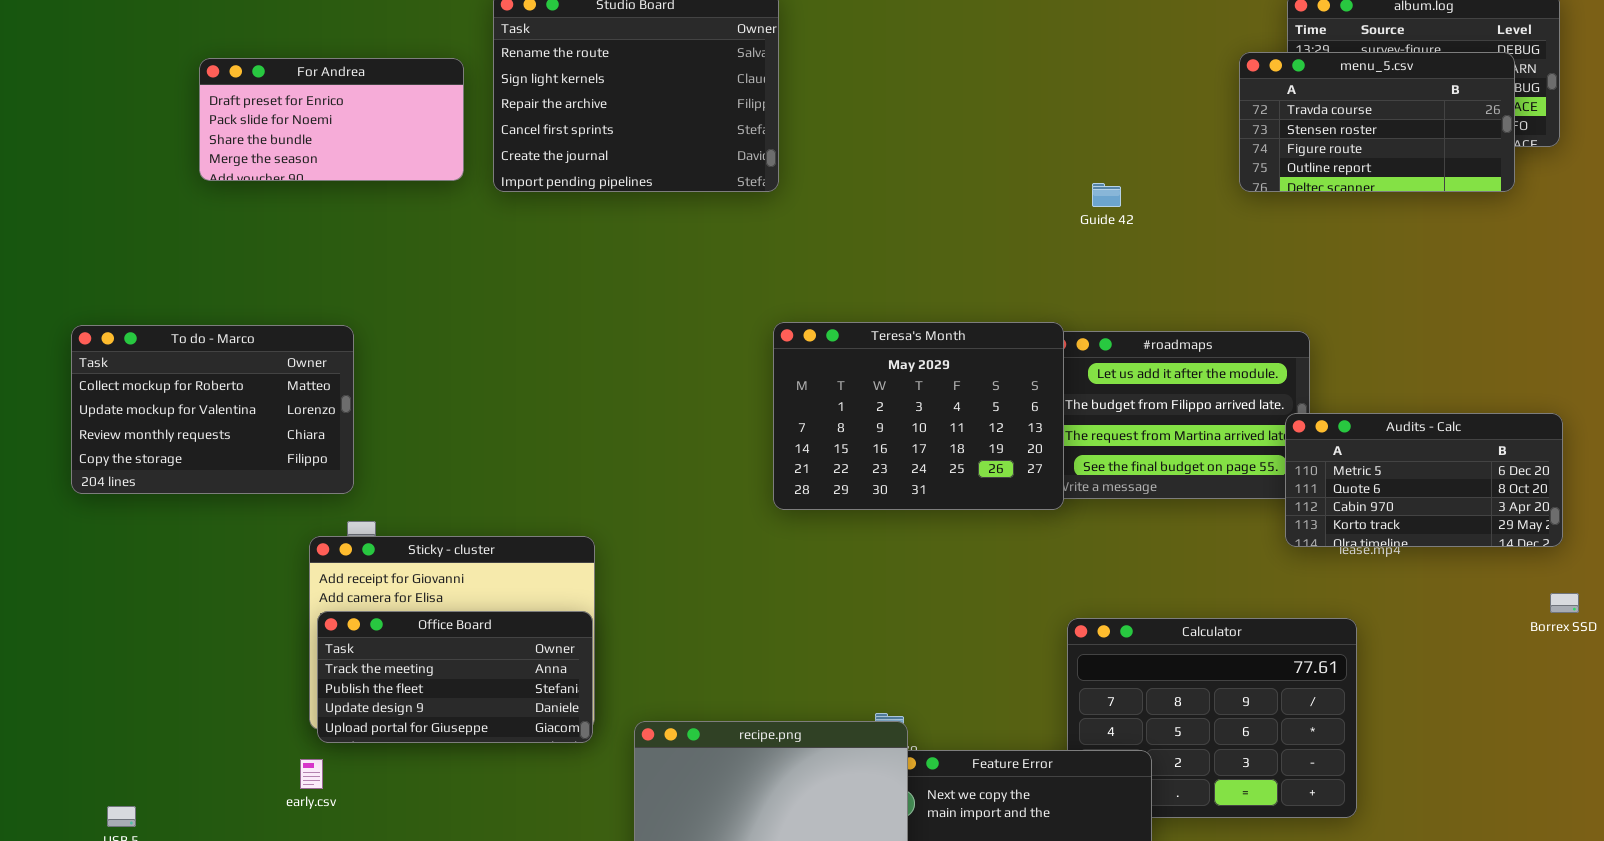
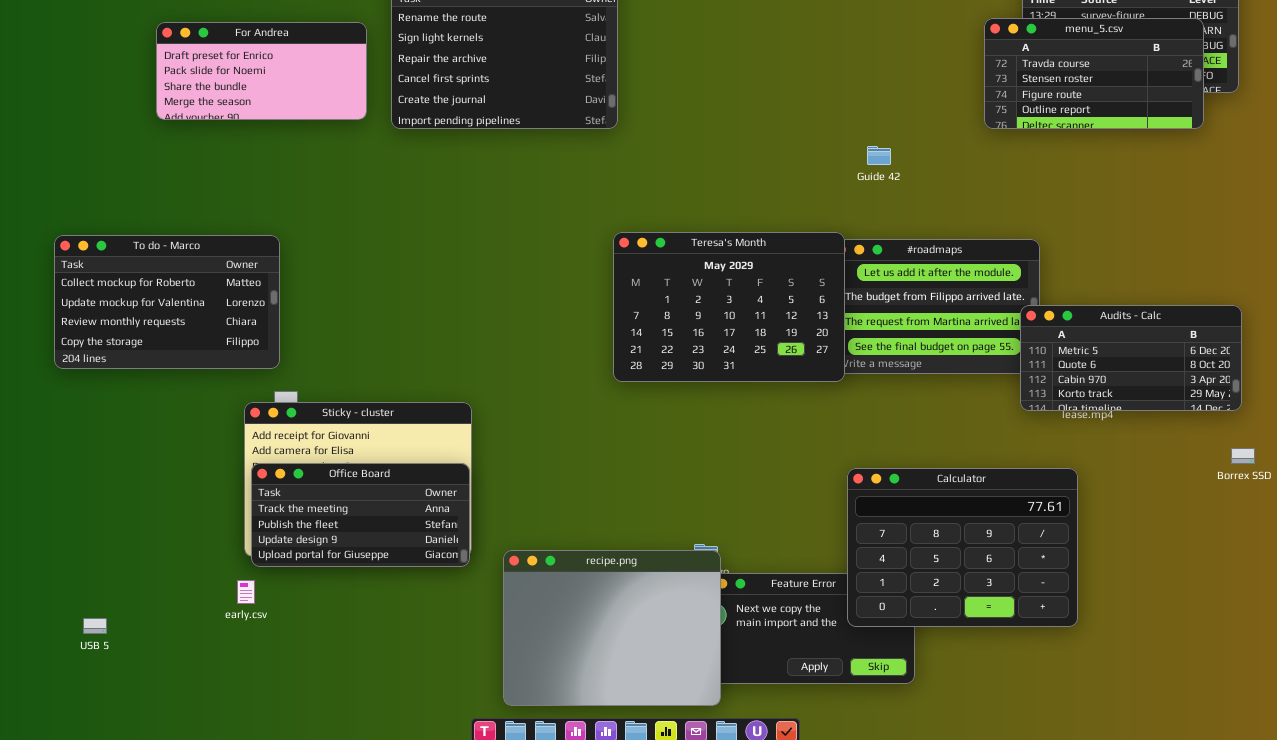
Guide 42: [1092,183,1121,207] -> [867,146,891,165], moved
Calculator: [1067,618,1357,818] -> [847,468,1078,627], raised

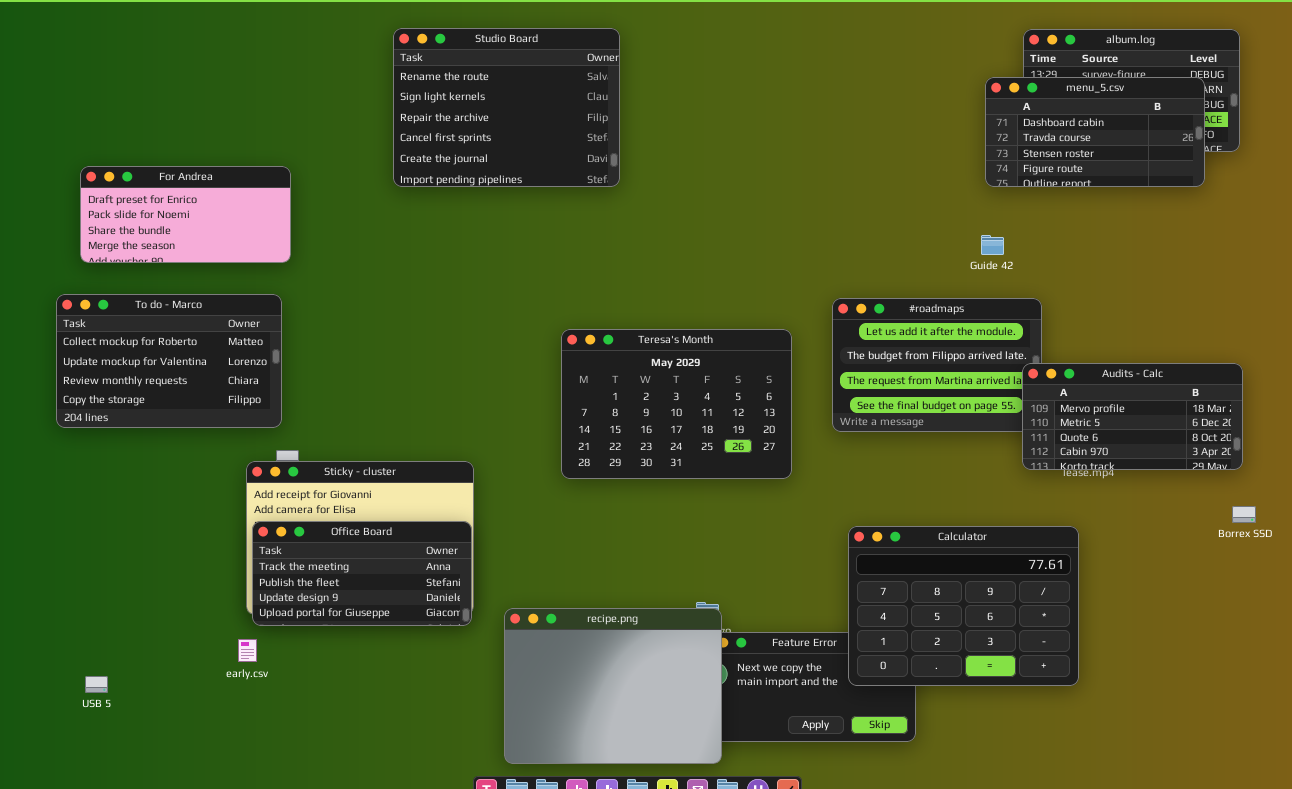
menu_5.csv: [984,18,1204,129] -> [985,77,1205,187], scrolled up 1 row
For Andrea: [156,22,367,120] -> [80,166,291,263], moved
Guide 42: [867,146,891,165] -> [981,235,1004,255], moved
Teresa's Month: [613,232,845,382] -> [561,329,792,479], moved
Audits - Calc: [1020,305,1242,411] -> [1022,363,1243,470], scrolled up 1 row

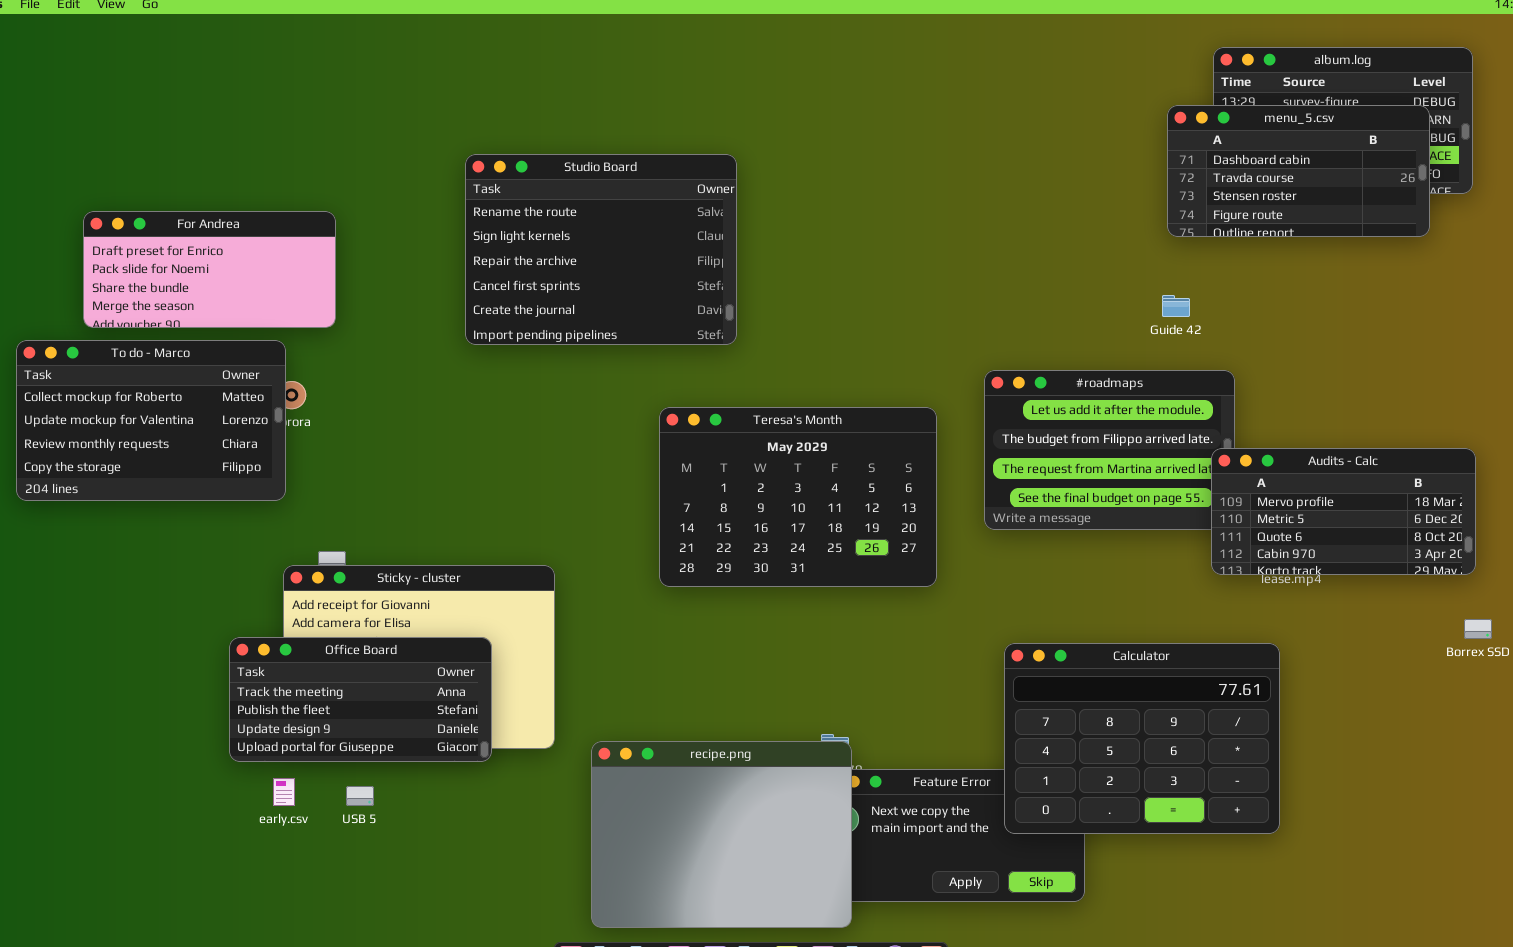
Studio Board: [393,28,620,187] -> [465,154,737,345], moved
To do - Marco: [56,294,282,428] -> [16,340,286,501], moved
Office Board: [252,521,472,626] -> [229,637,492,762], moved
USB 5: [85,676,108,693] -> [346,786,374,806], moved

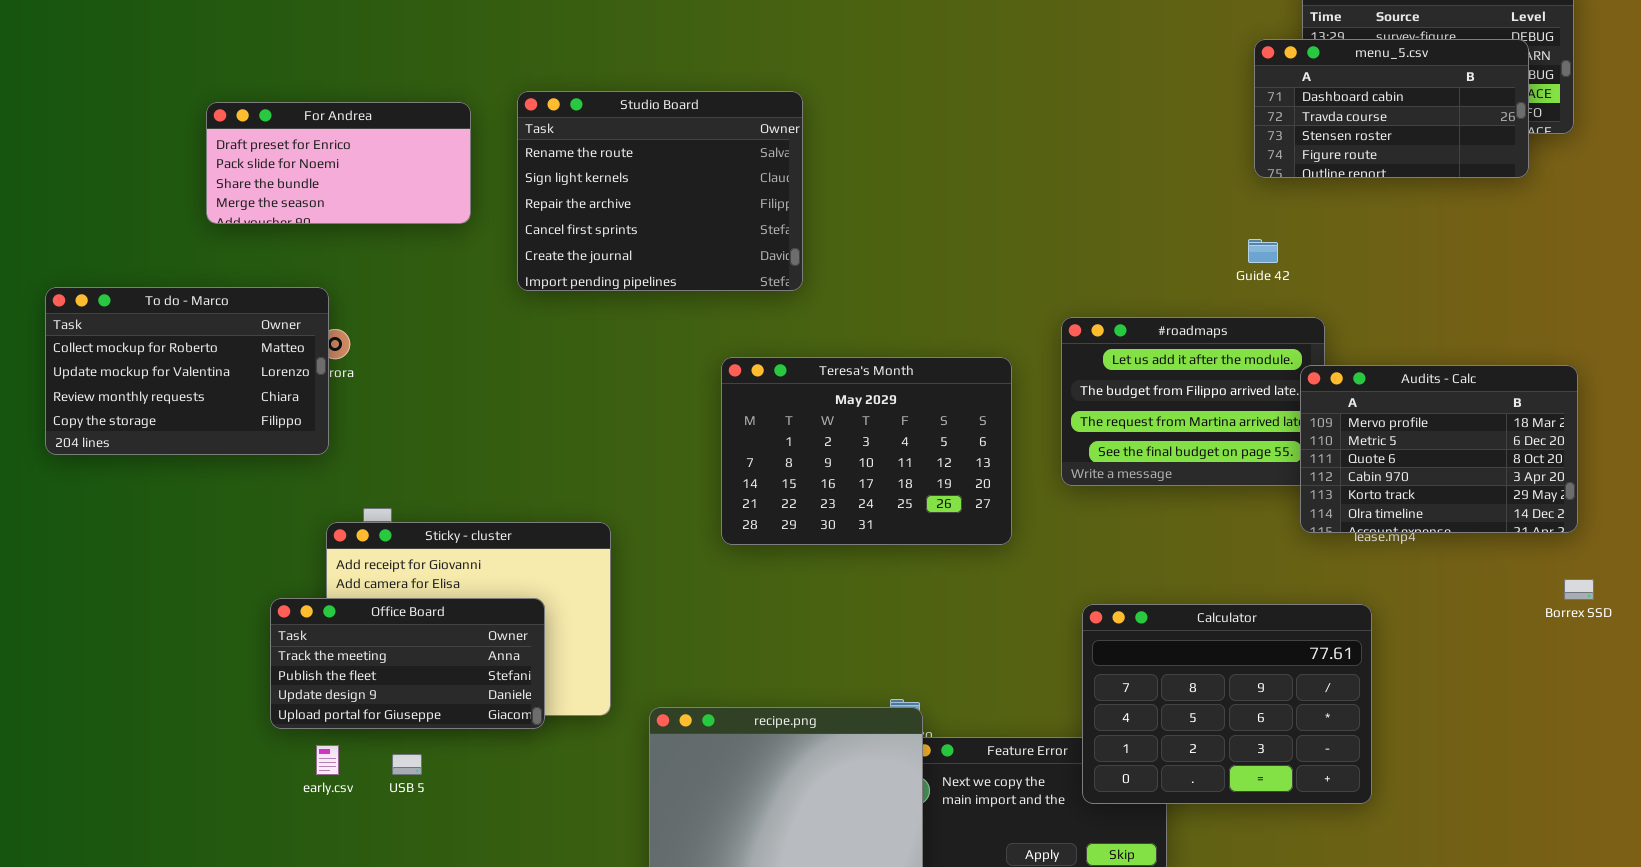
For Andrea: [83,211,336,328] -> [206,102,471,224], moved
Audits - Calc: [1211,448,1476,575] -> [1300,365,1578,533], resized

